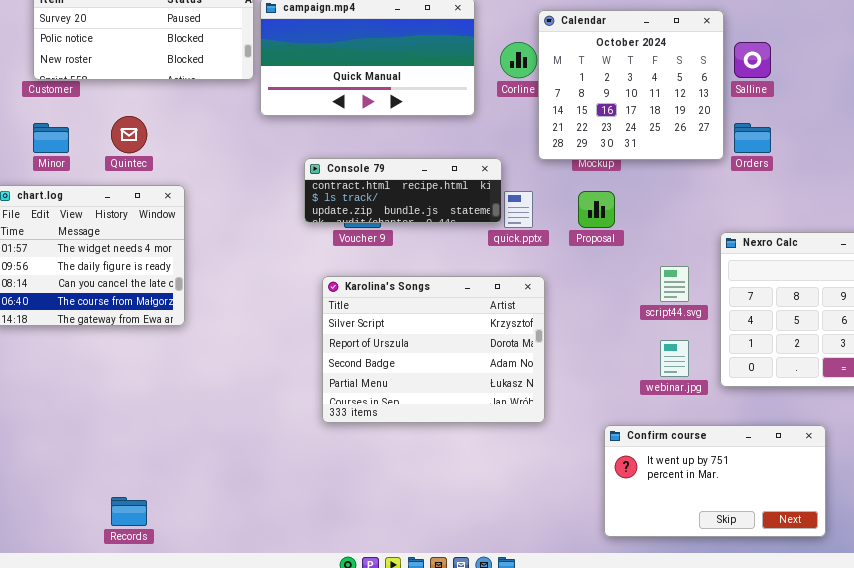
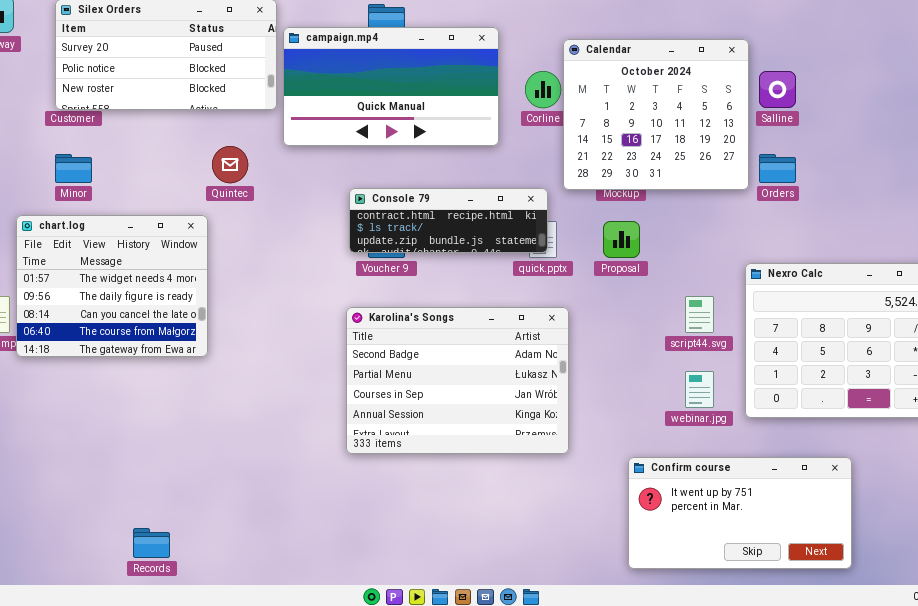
Quintec: [111,116,147,153] -> [212,146,248,183], moved
Console 79: [304,158,502,223] -> [349,188,548,253], moved
Karolina's Songs: [322,276,545,423] -> [346,307,569,454], scrolled down 2 rows

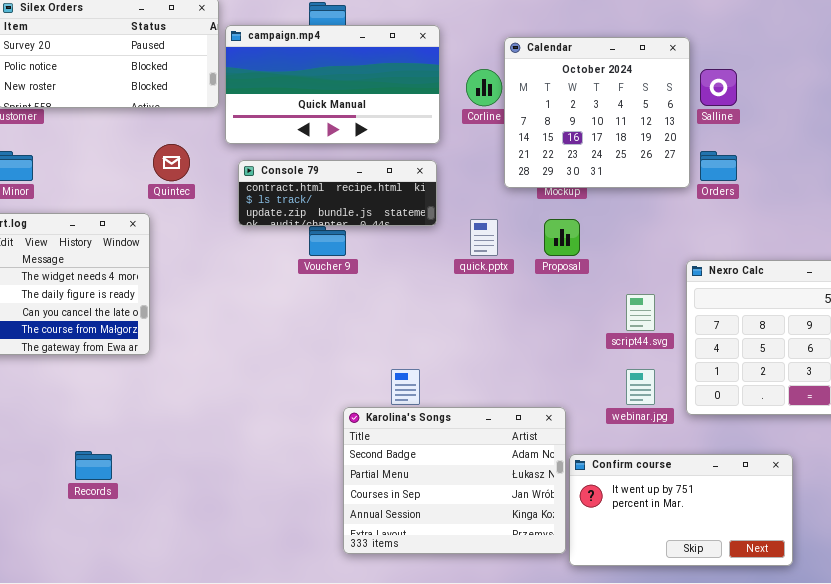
Console 79: [349,188,548,253] -> [238,160,437,226], moved
Karolina's Songs: [346,307,569,454] -> [343,407,566,554], moved
Records: [133,528,170,558] -> [75,451,112,480], moved

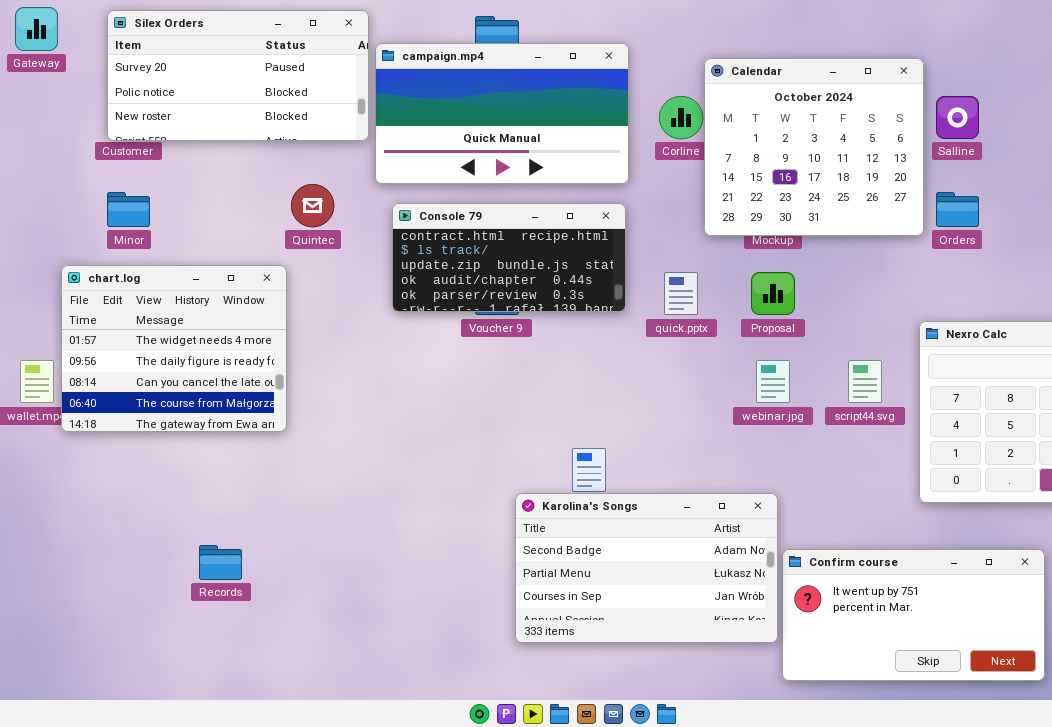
Console 79: [238,160,437,226] -> [392,203,626,312], resized
webinar.jpg: [626,369,655,405] -> [756,360,790,403], moved
Karolina's Songs: [343,407,566,554] -> [515,493,778,643], resized

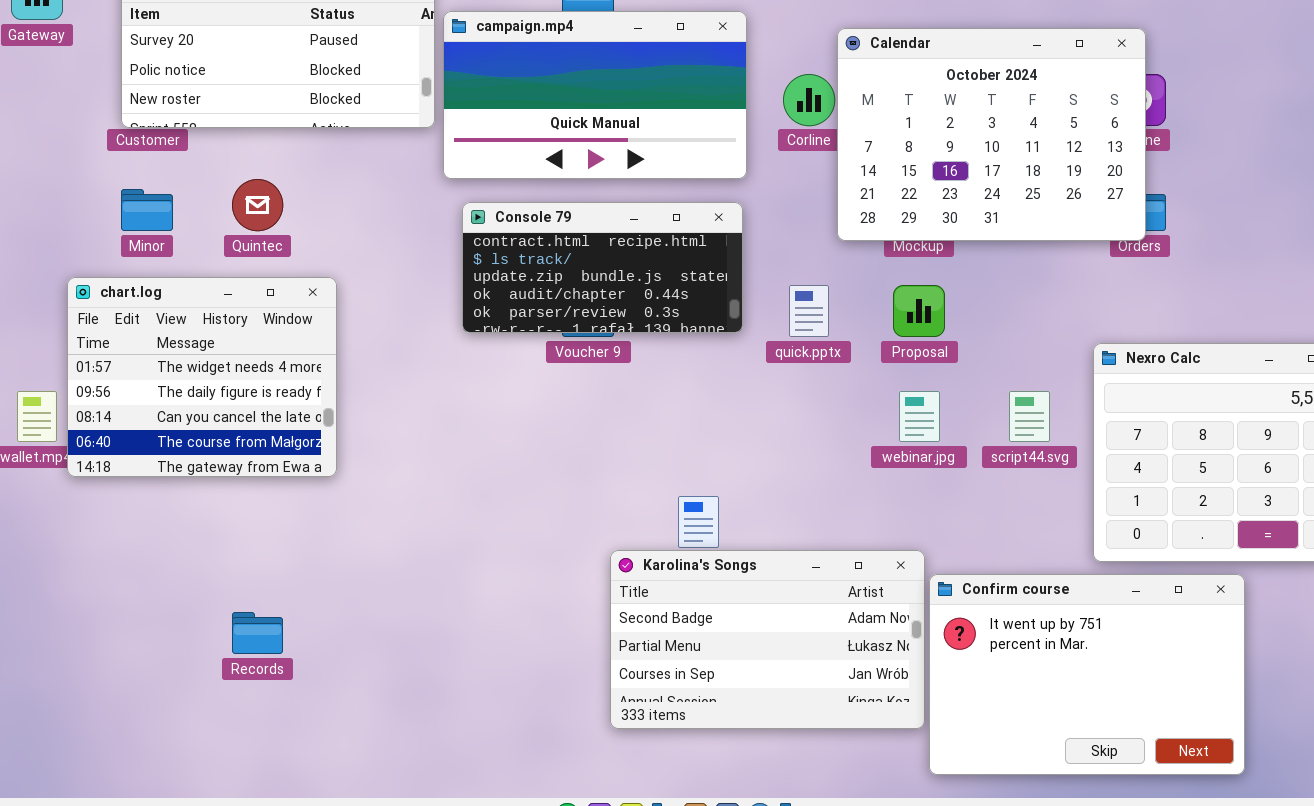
Calendar: [704,58,924,236] -> [837,28,1146,241], resized
Quintec: [291,184,334,227] -> [232,179,283,231], moved
Confirm course: [782,549,1045,681] -> [929,574,1245,775], resized

